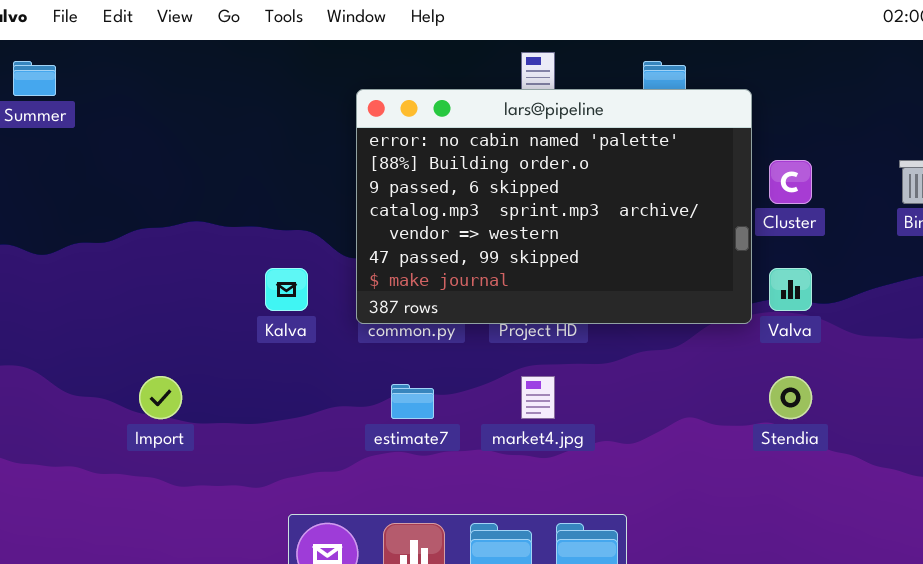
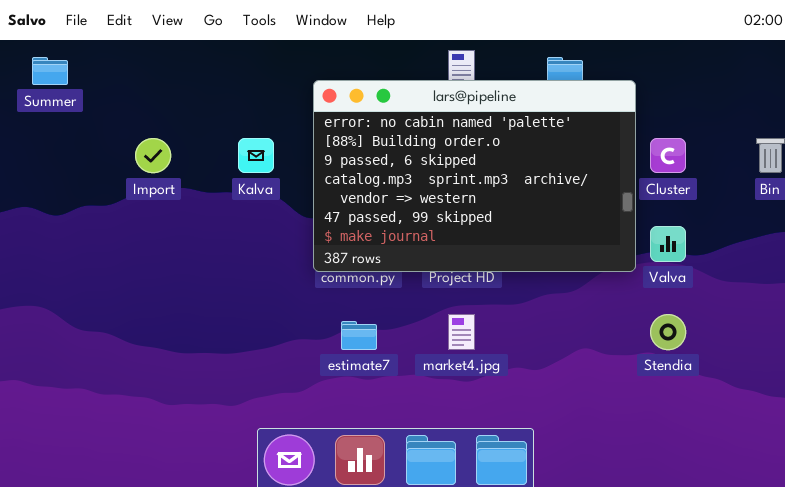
Kalva: [265,268,308,311] -> [238,138,274,173], moved
Import: [139,376,182,419] -> [135,138,171,173], moved

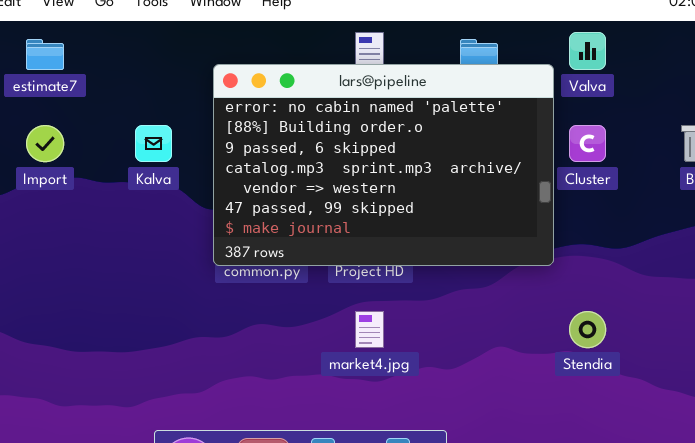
Valva: [650,226,686,262] -> [569,32,606,70], moved
estimate7: [341,321,377,350] -> [26,39,64,70], moved

